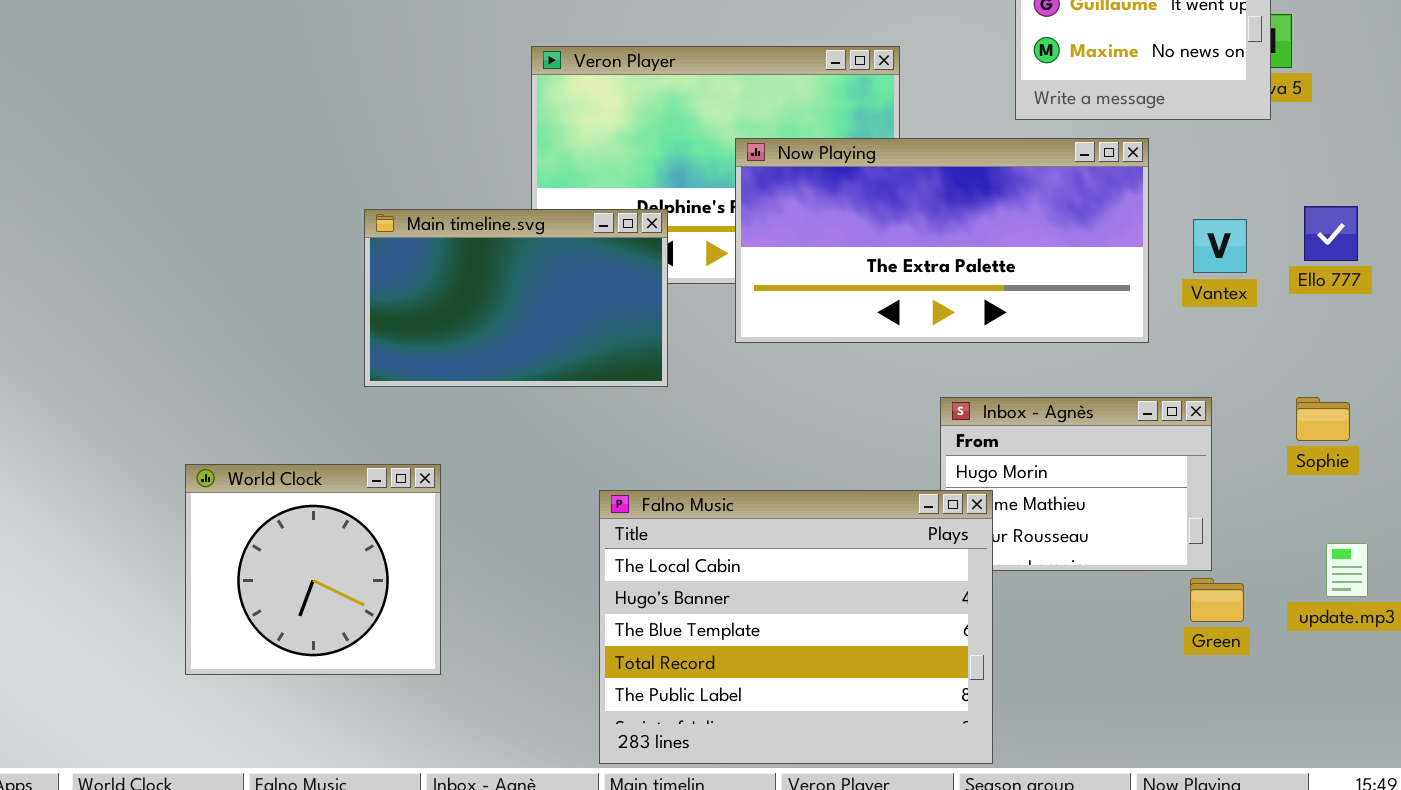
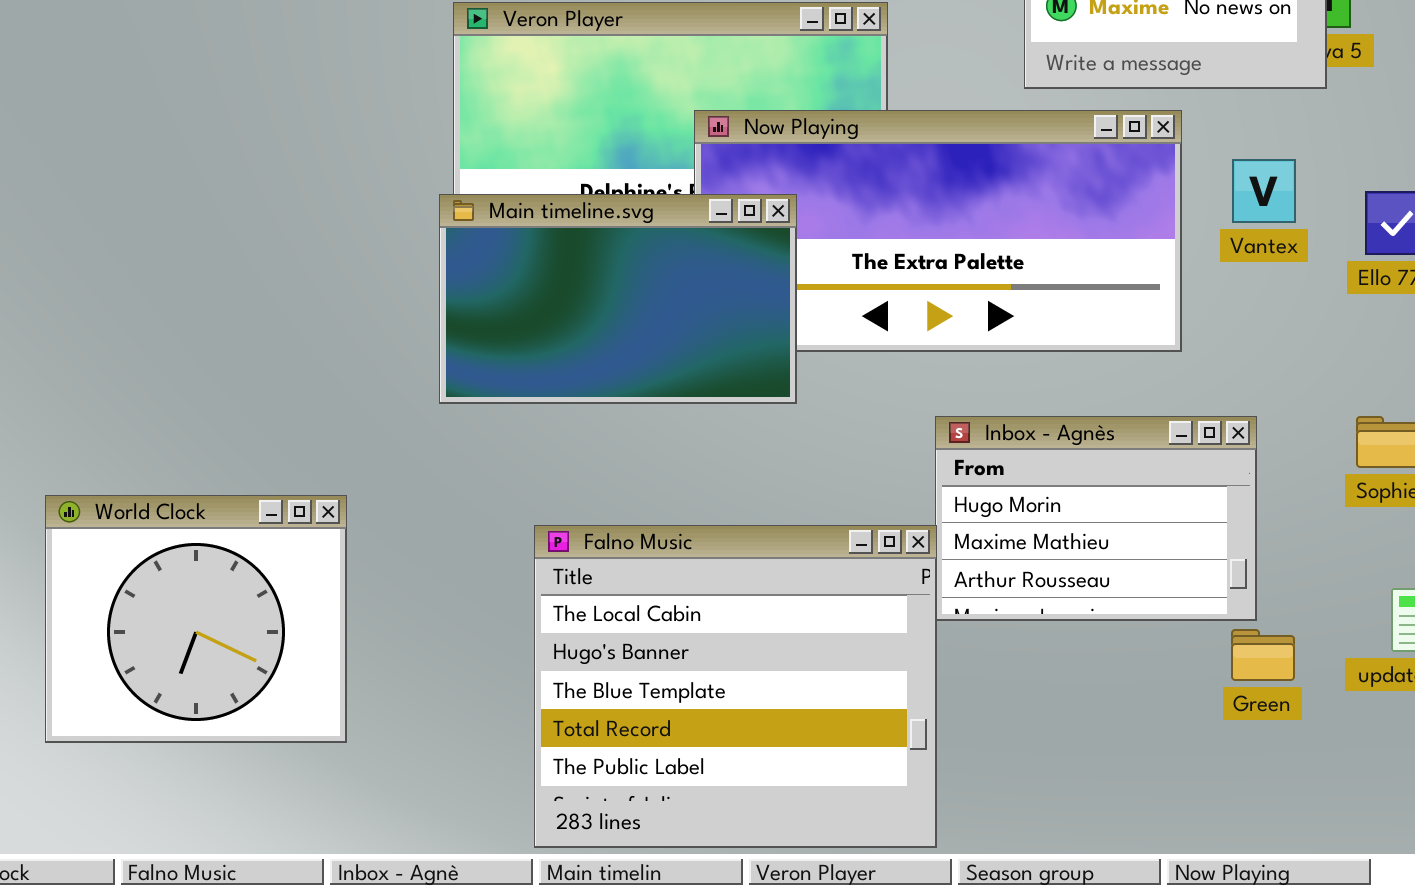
Main timeline.svg: [364,209,668,387] -> [439,194,797,404], moved
Vantex: [1193,219,1247,273] -> [1232,159,1296,223], moved
Falno Music: [599,490,993,764] -> [534,525,937,848], resized

